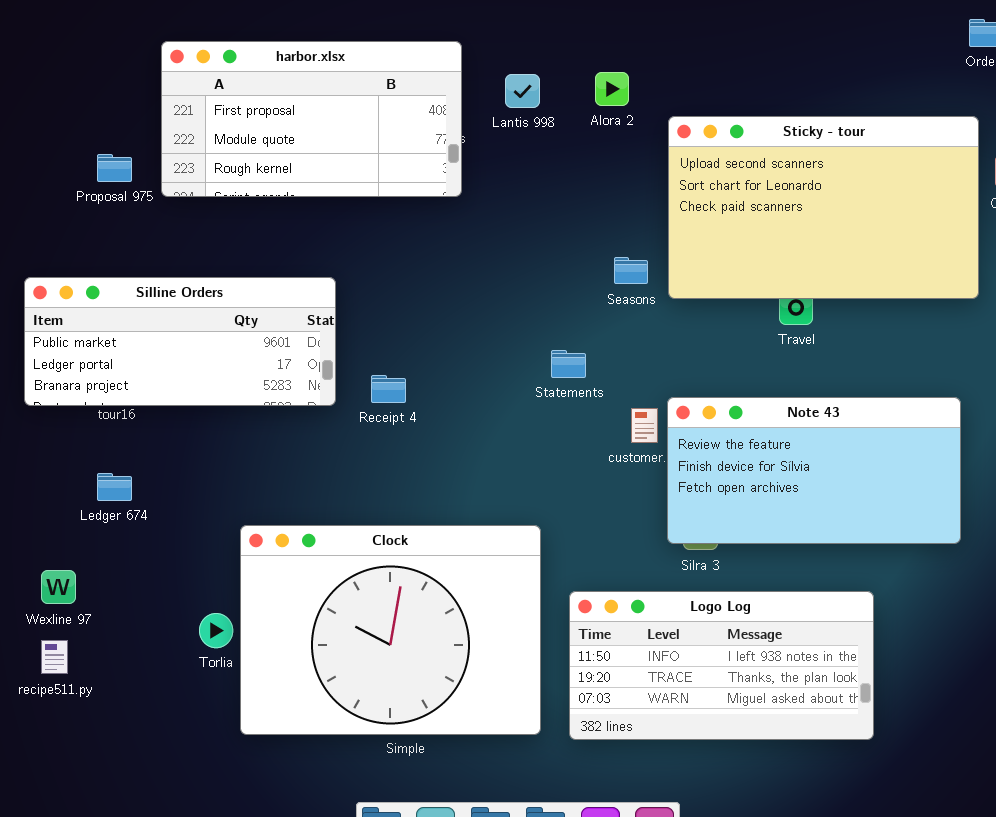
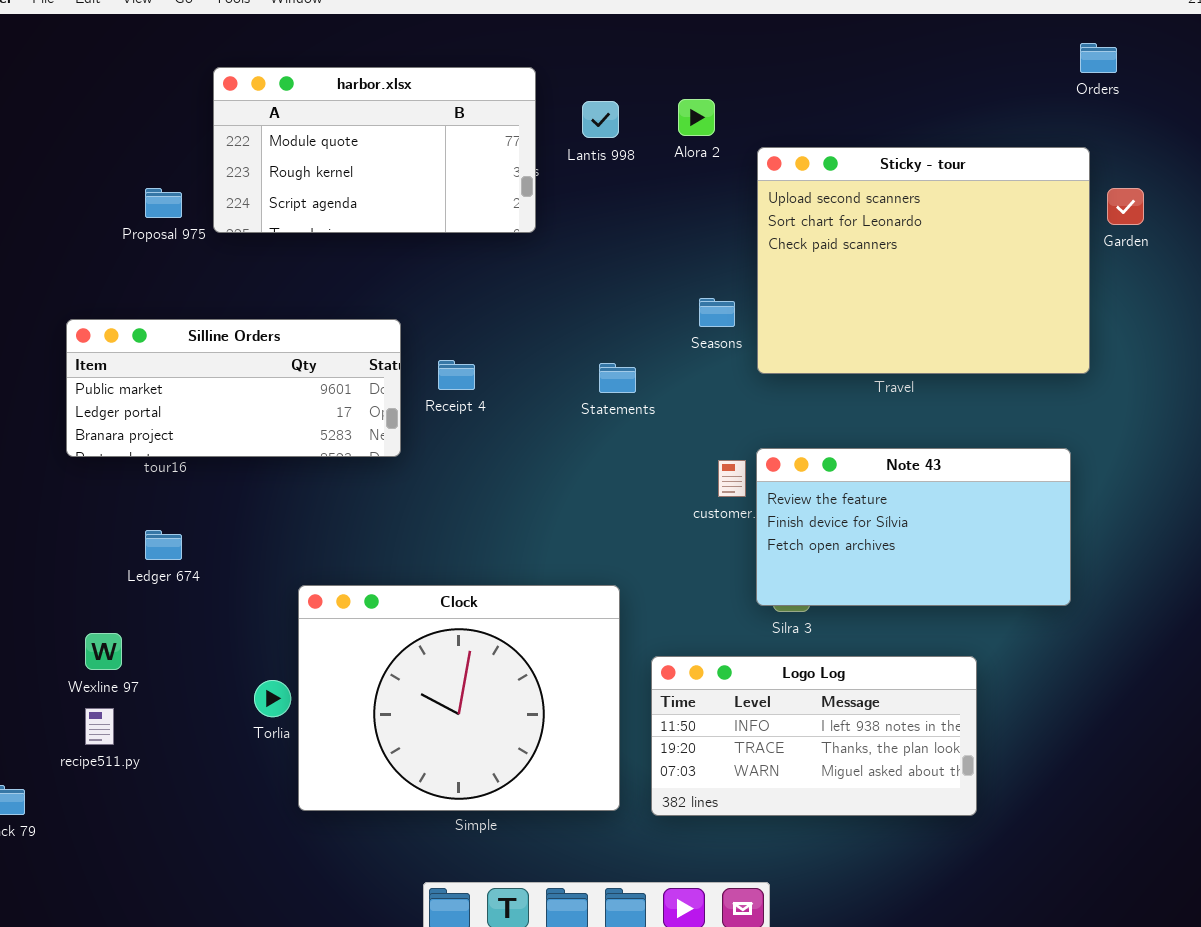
harbor.xlsx: [161,41,462,197] -> [213,67,536,233], scrolled down 1 row
Sticky - tour: [668,116,979,299] -> [757,147,1090,374], resized
Statements: [551,350,586,378] -> [599,363,636,393], moved
Receipt 4: [371,375,406,403] -> [438,360,475,390], moved

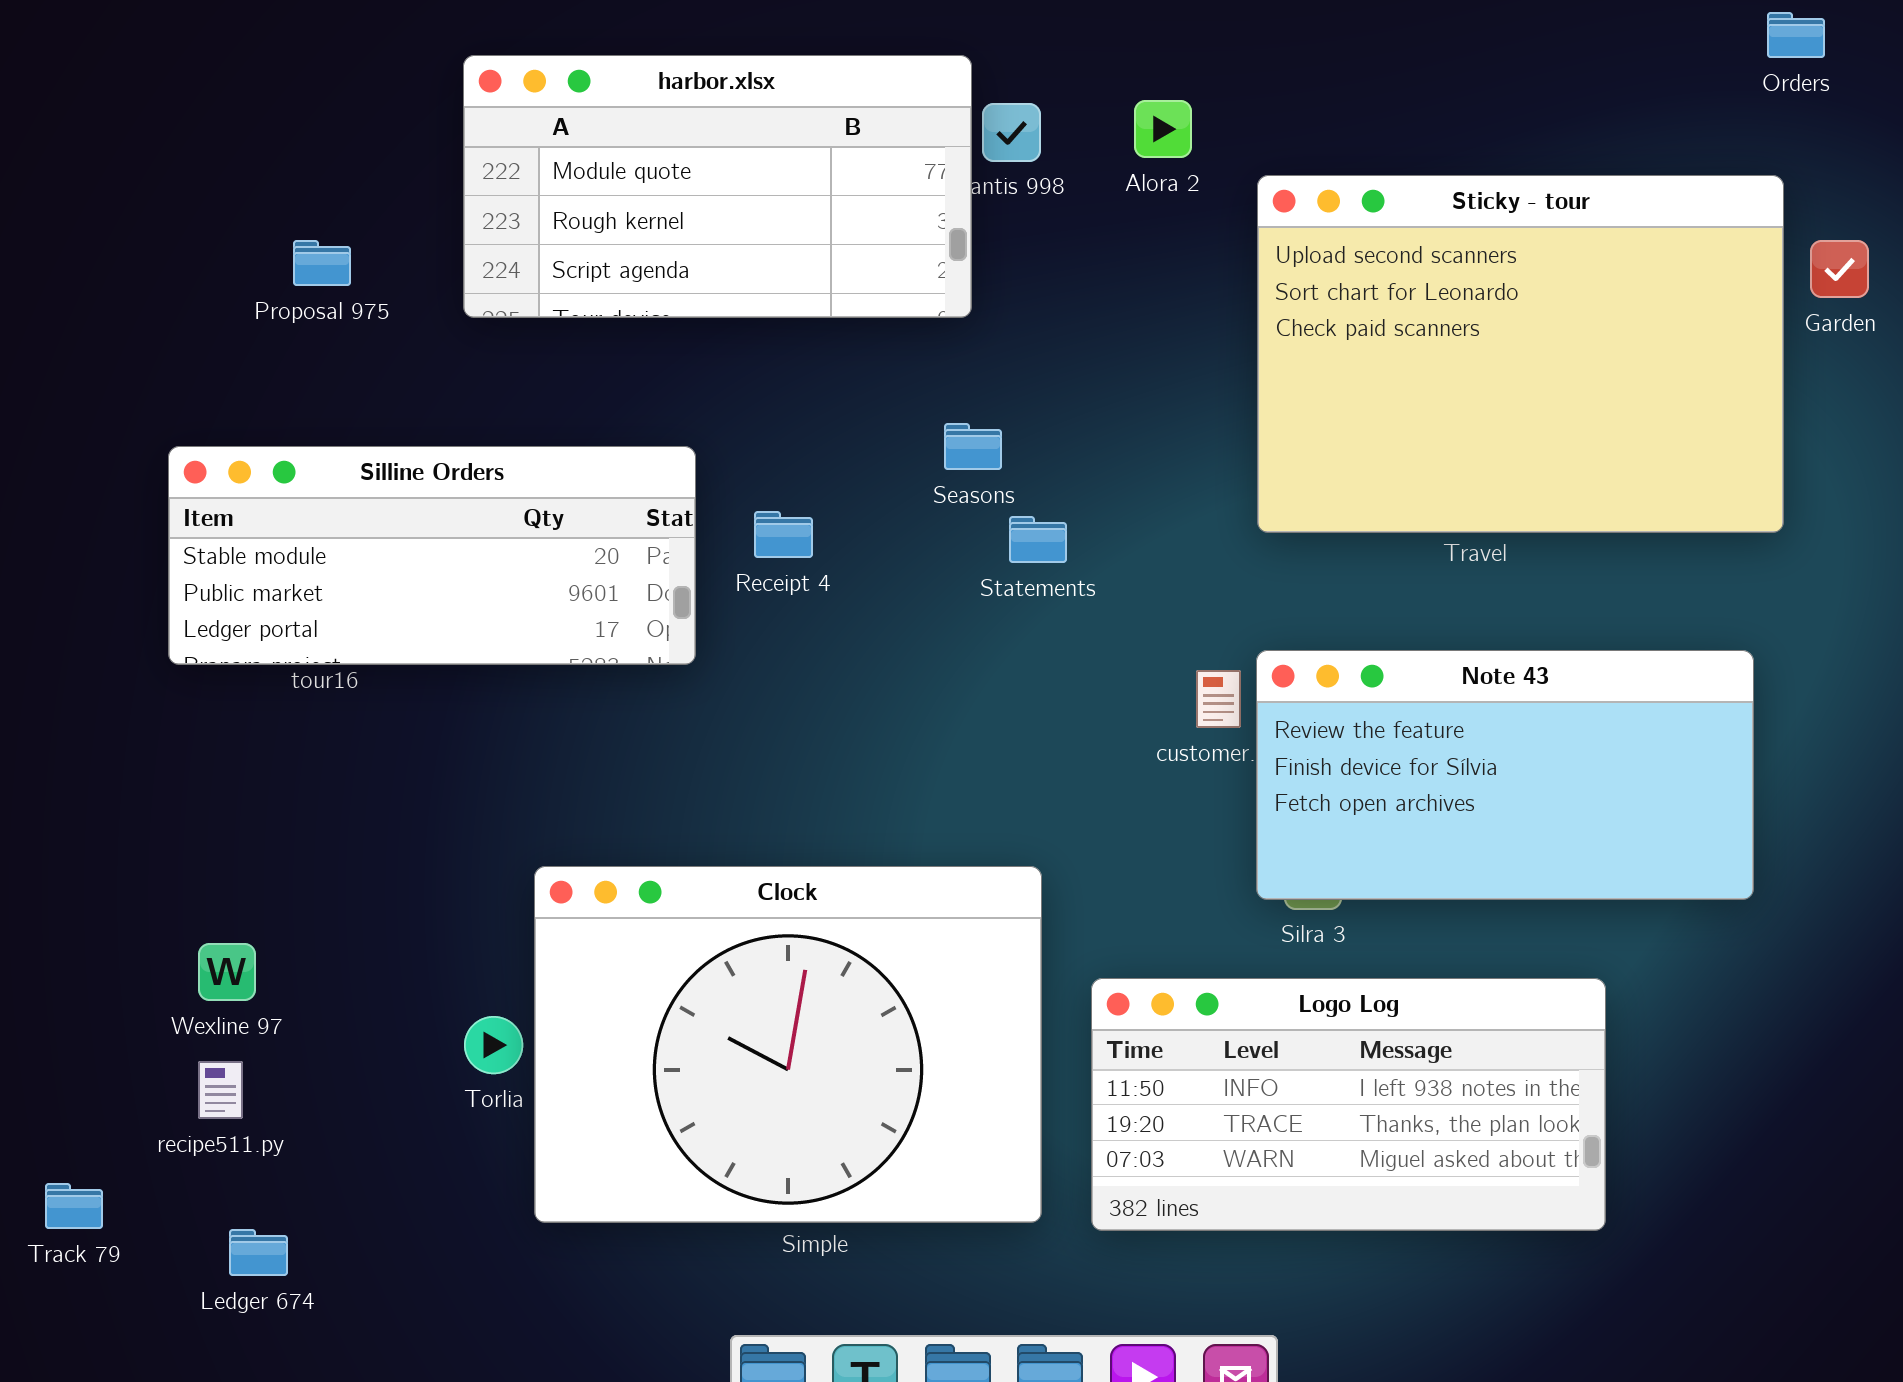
harbor.xlsx: [213,67,536,233] -> [463,55,972,318], moved
Seasons: [699,298,735,327] -> [944,423,1002,470], moved
Silline Orders: [66,319,401,457] -> [168,446,696,665], scrolled up 1 row
Ledger 674: [145,530,182,560] -> [229,1229,288,1276], moved

